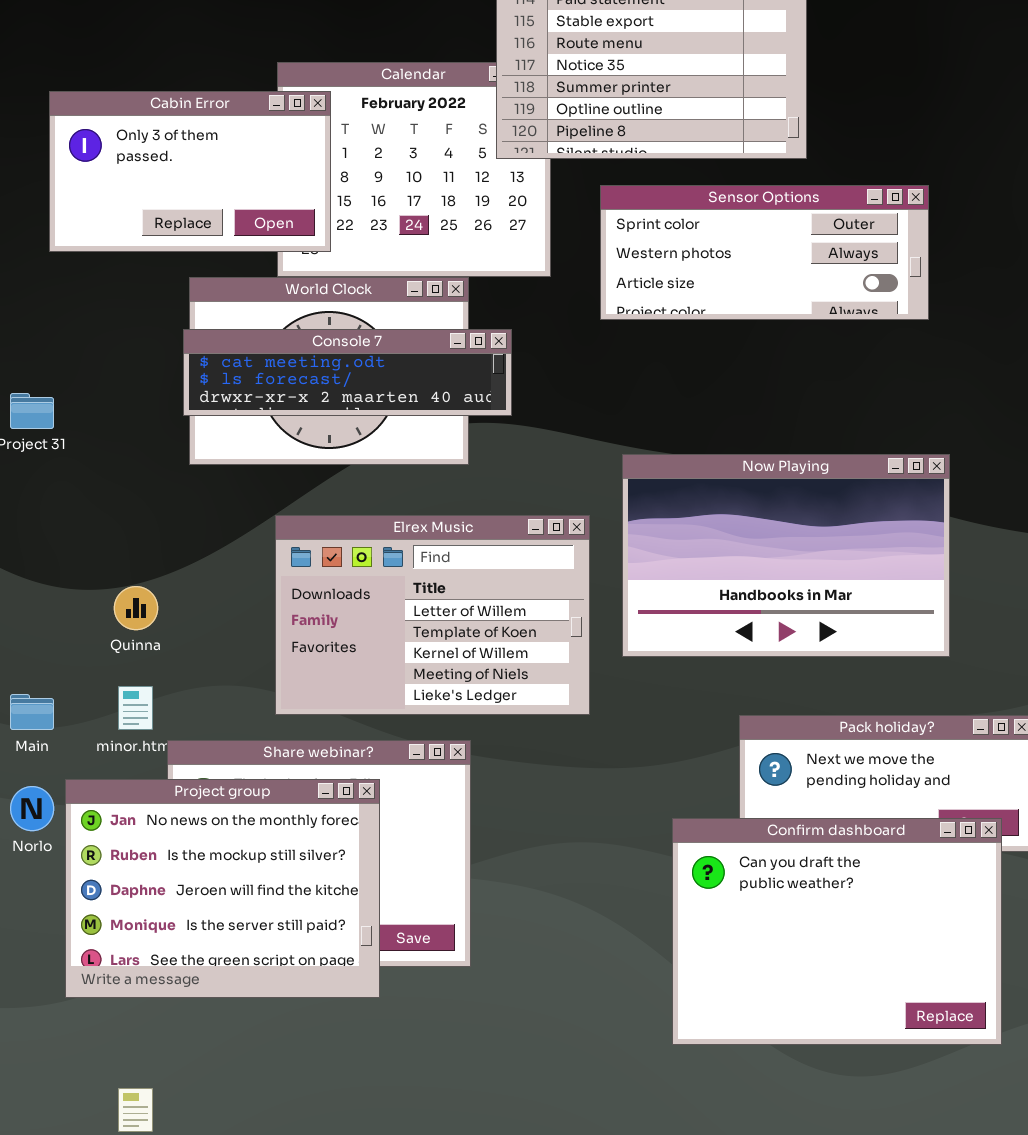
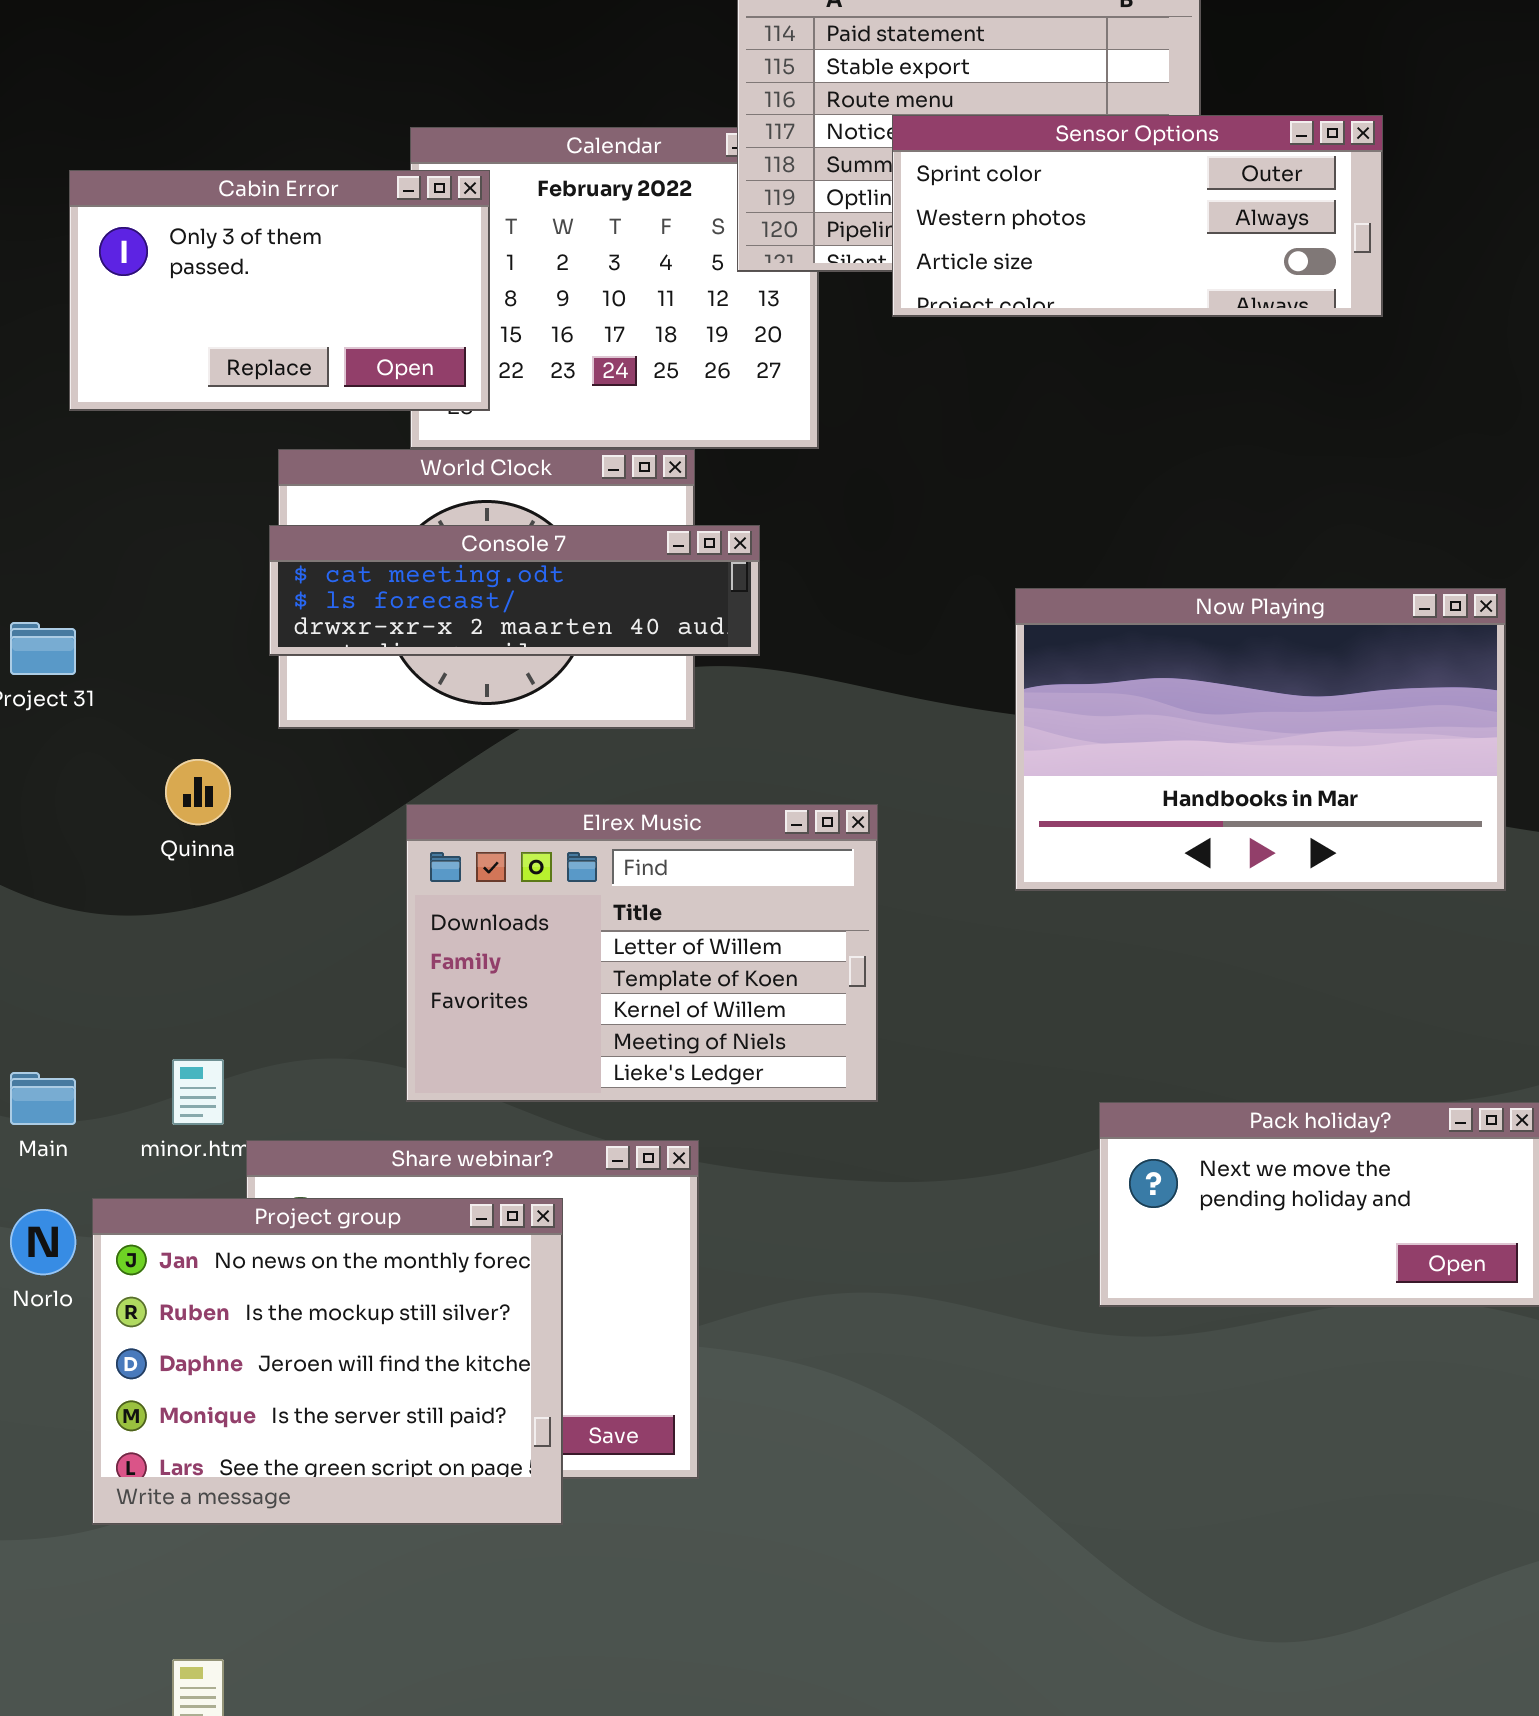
Sensor Options: [600,185,929,320] -> [892,115,1383,317], moved
Now Playing: [622,454,950,657] -> [1015,588,1506,891], moved
Quinna: [114,586,158,630] -> [165,759,231,825], moved
Confirm dashboard: [672,818,1002,1045] -> none, closed

